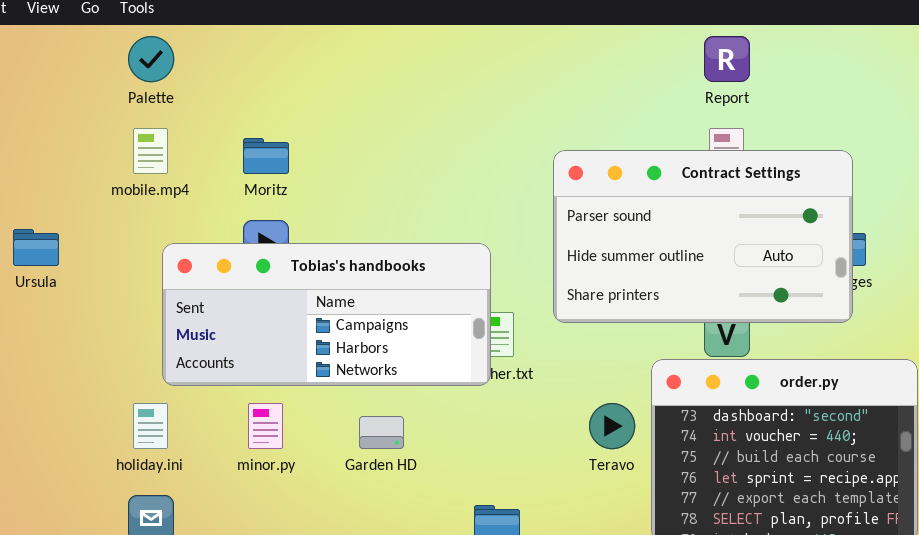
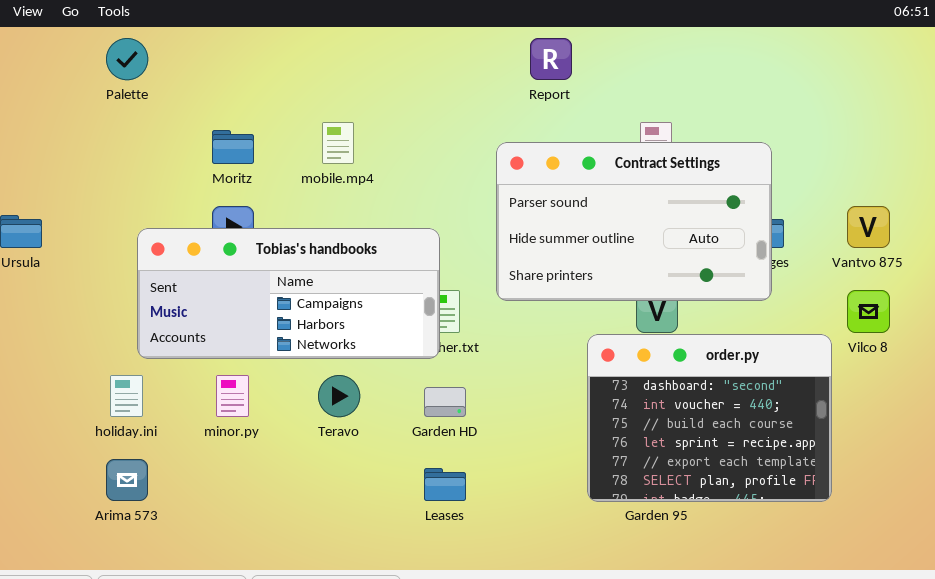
Report: [704,36,750,82] -> [530,38,572,80], moved
mobile.mp4: [133,128,168,174] -> [322,122,354,164], moved
Teravo: [589,403,635,449] -> [318,375,360,417], moved
Garden HD: [359,416,404,449] -> [424,387,466,417], moved

